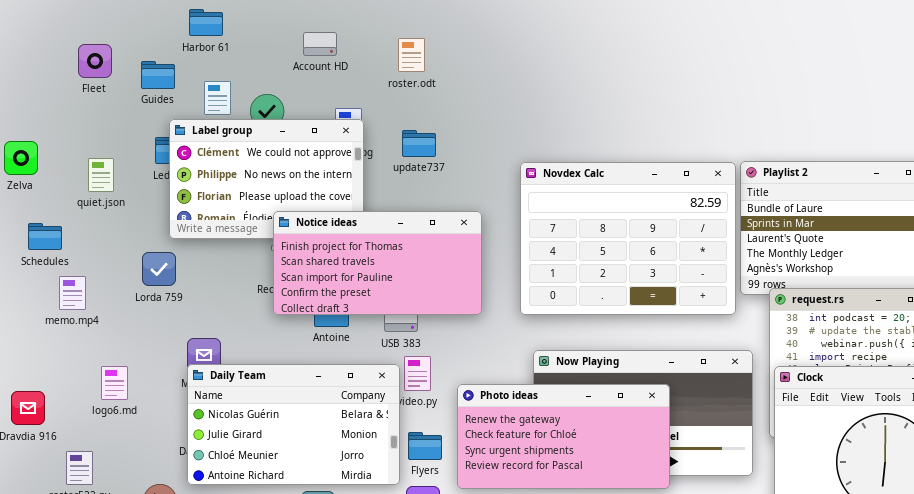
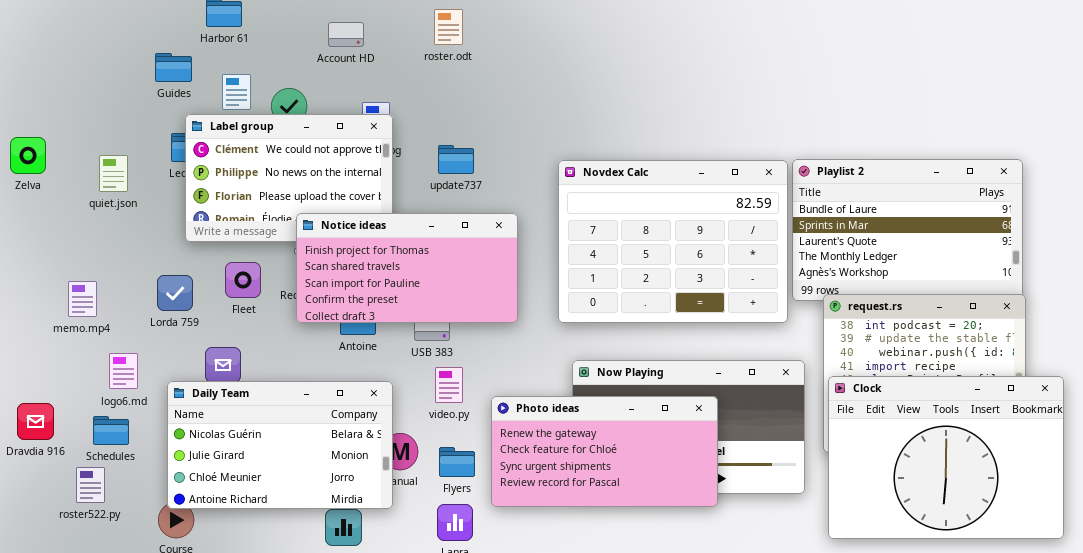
roster.odt: [398,38,425,72] -> [434,9,463,45], moved
Fleet: [78,44,112,78] -> [225,262,261,298], moved
update737: [402,130,436,157] -> [438,145,474,174], moved
Schedules: [28,223,62,250] -> [93,416,129,445], moved
Lorda 759: [142,252,176,286] -> [157,275,193,311], moved
Daily Team: [187,364,400,485] -> [167,381,393,509], moved
logo6.md: [101,366,128,400] -> [109,353,138,389], moved

